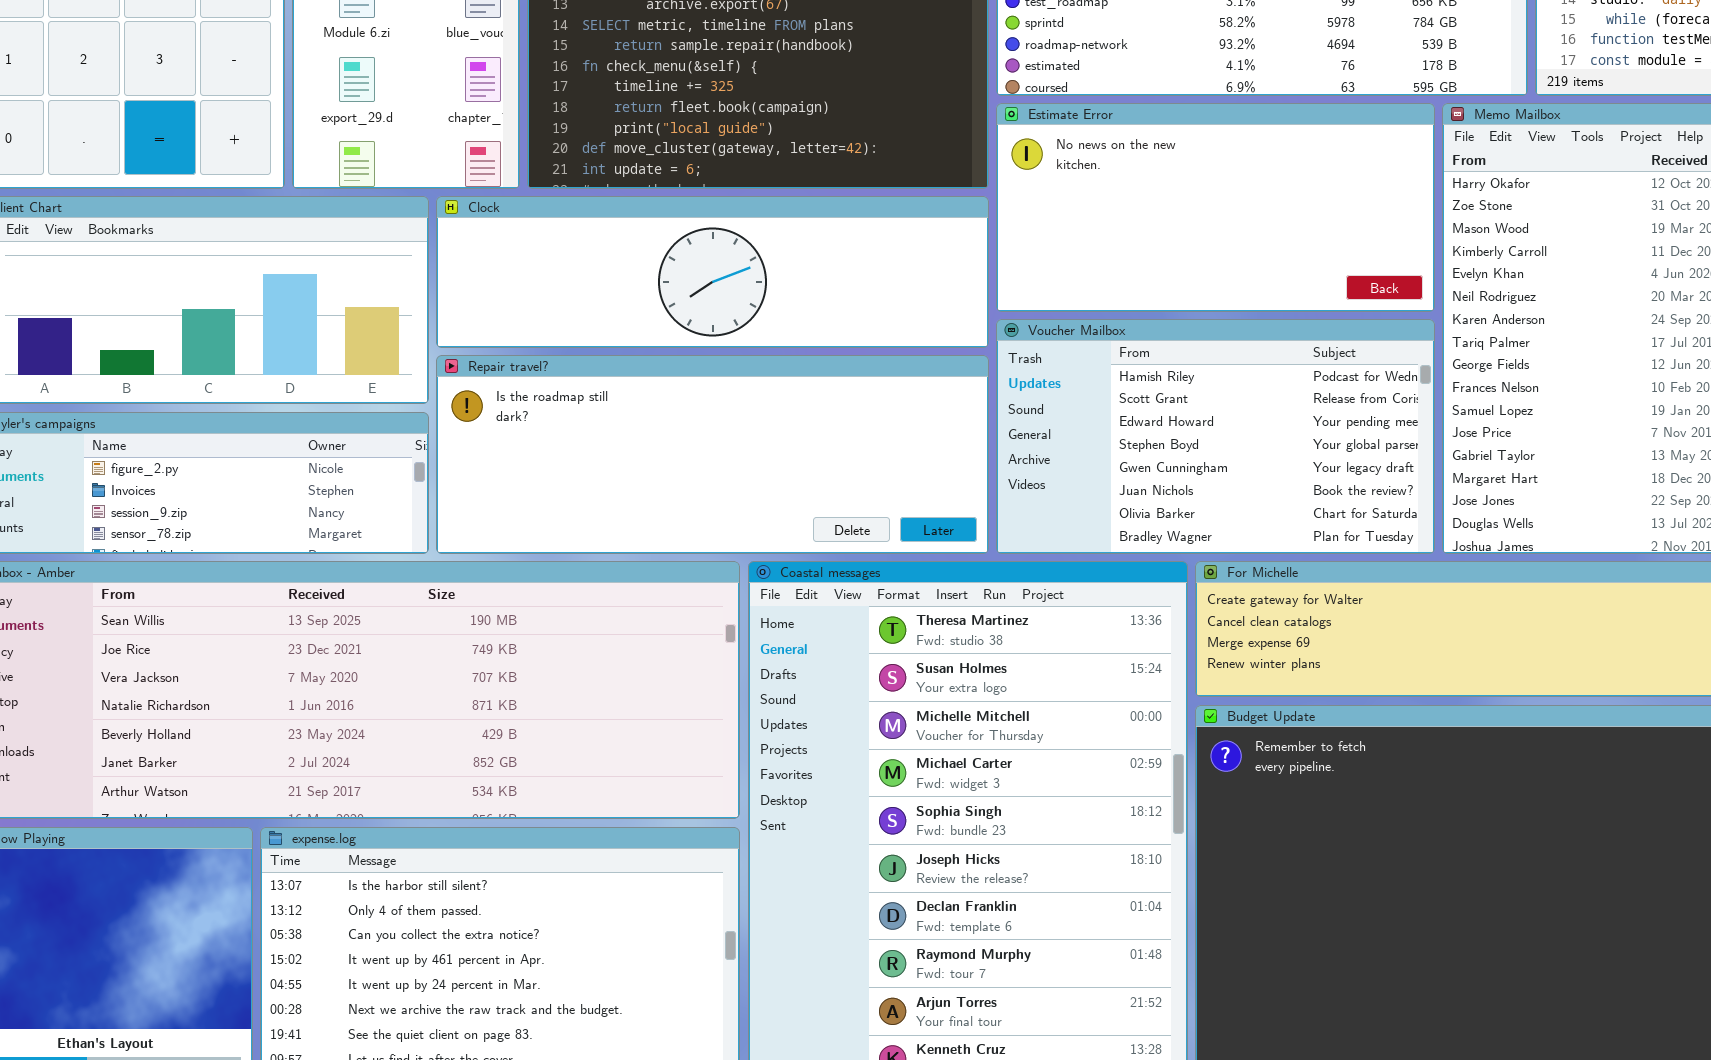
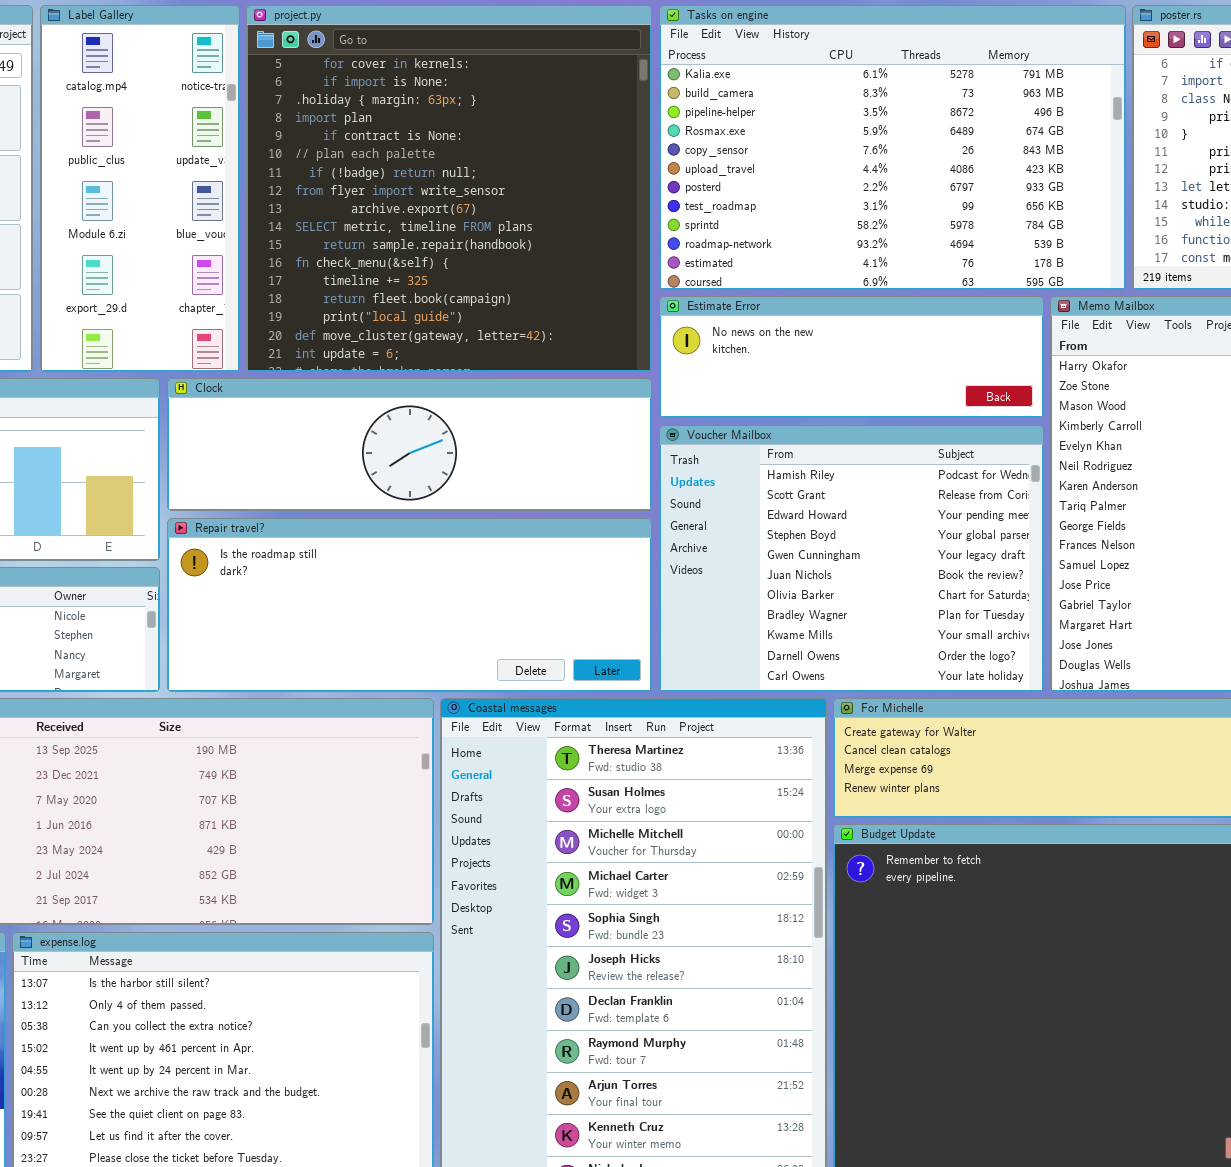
Estimate Error: [996,103,1435,312] -> [659,296,1044,418], resized
Voucher Mailbox: [996,319,1435,554] -> [659,425,1044,692], resized

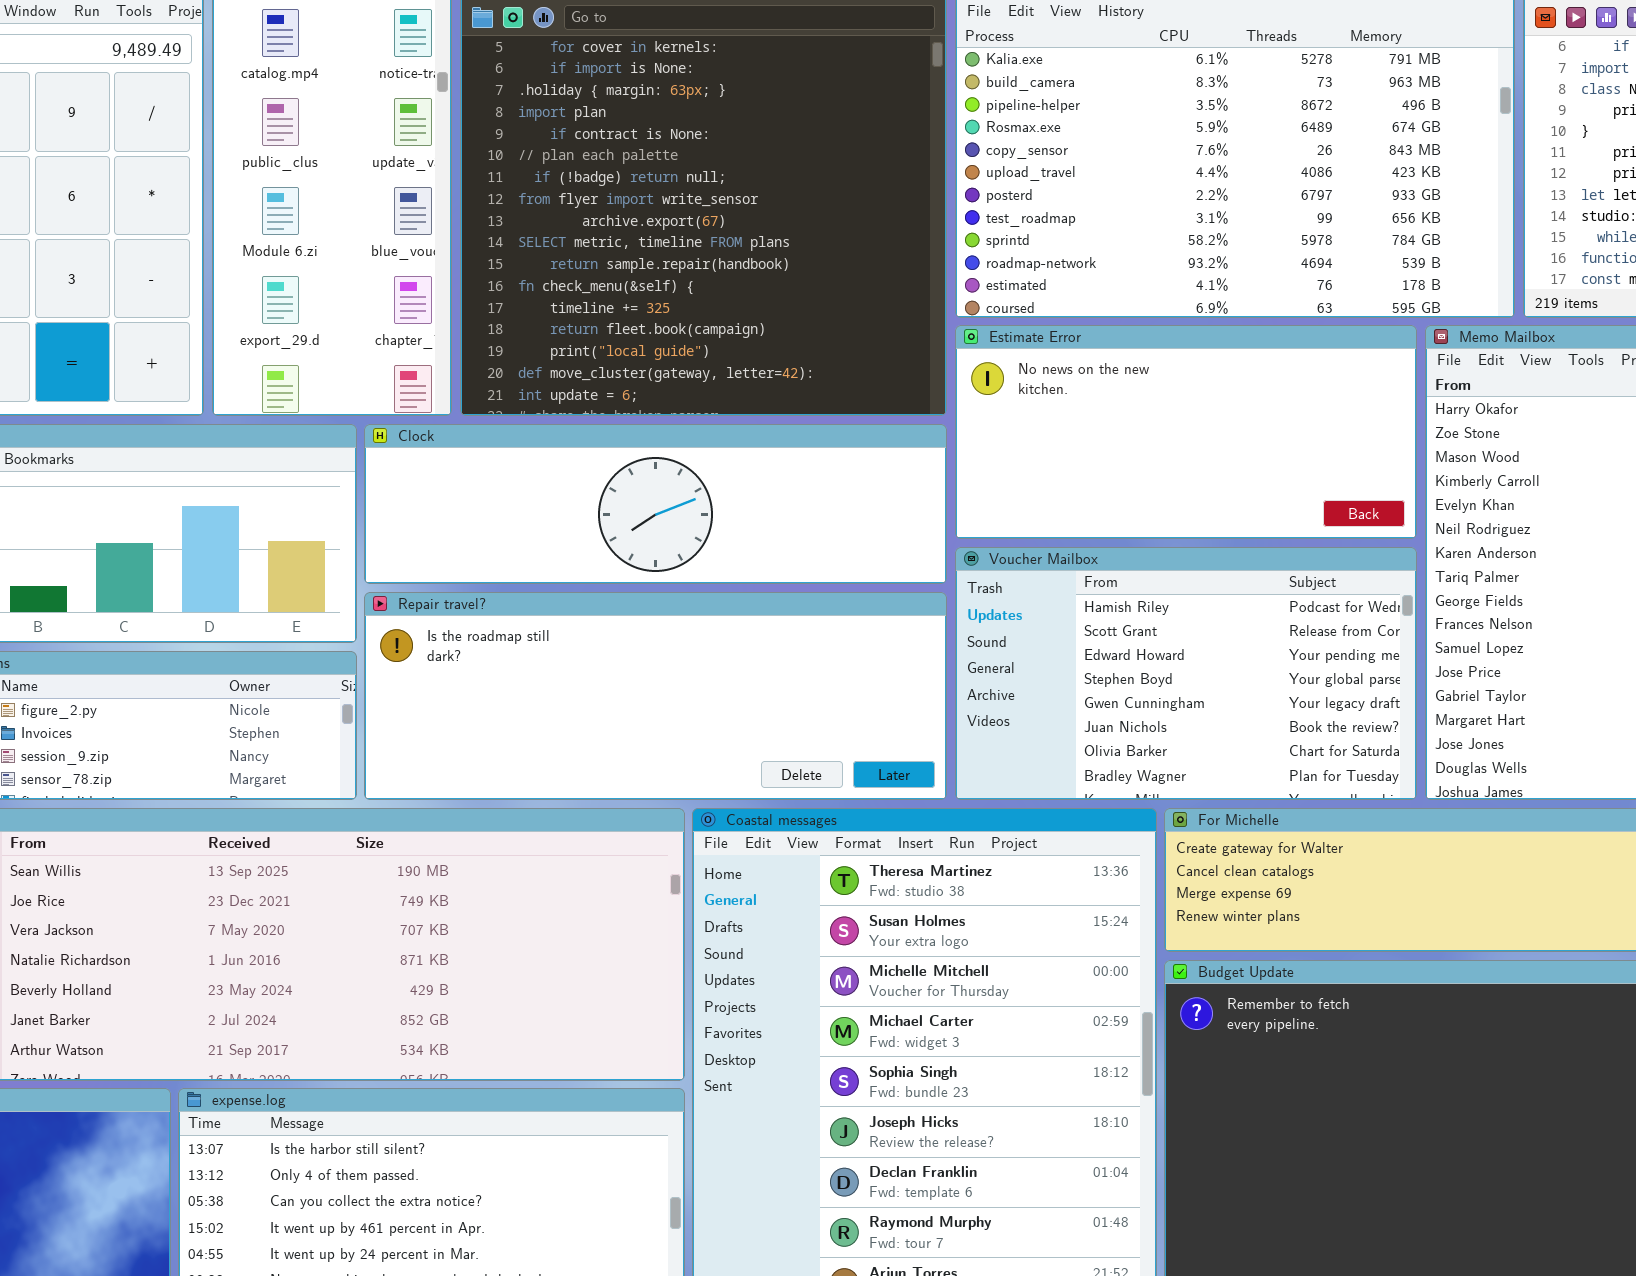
Estimate Error: [659,296,1044,418] -> [955,325,1417,539], resized
Voucher Mailbox: [659,425,1044,692] -> [955,547,1417,800], resized

